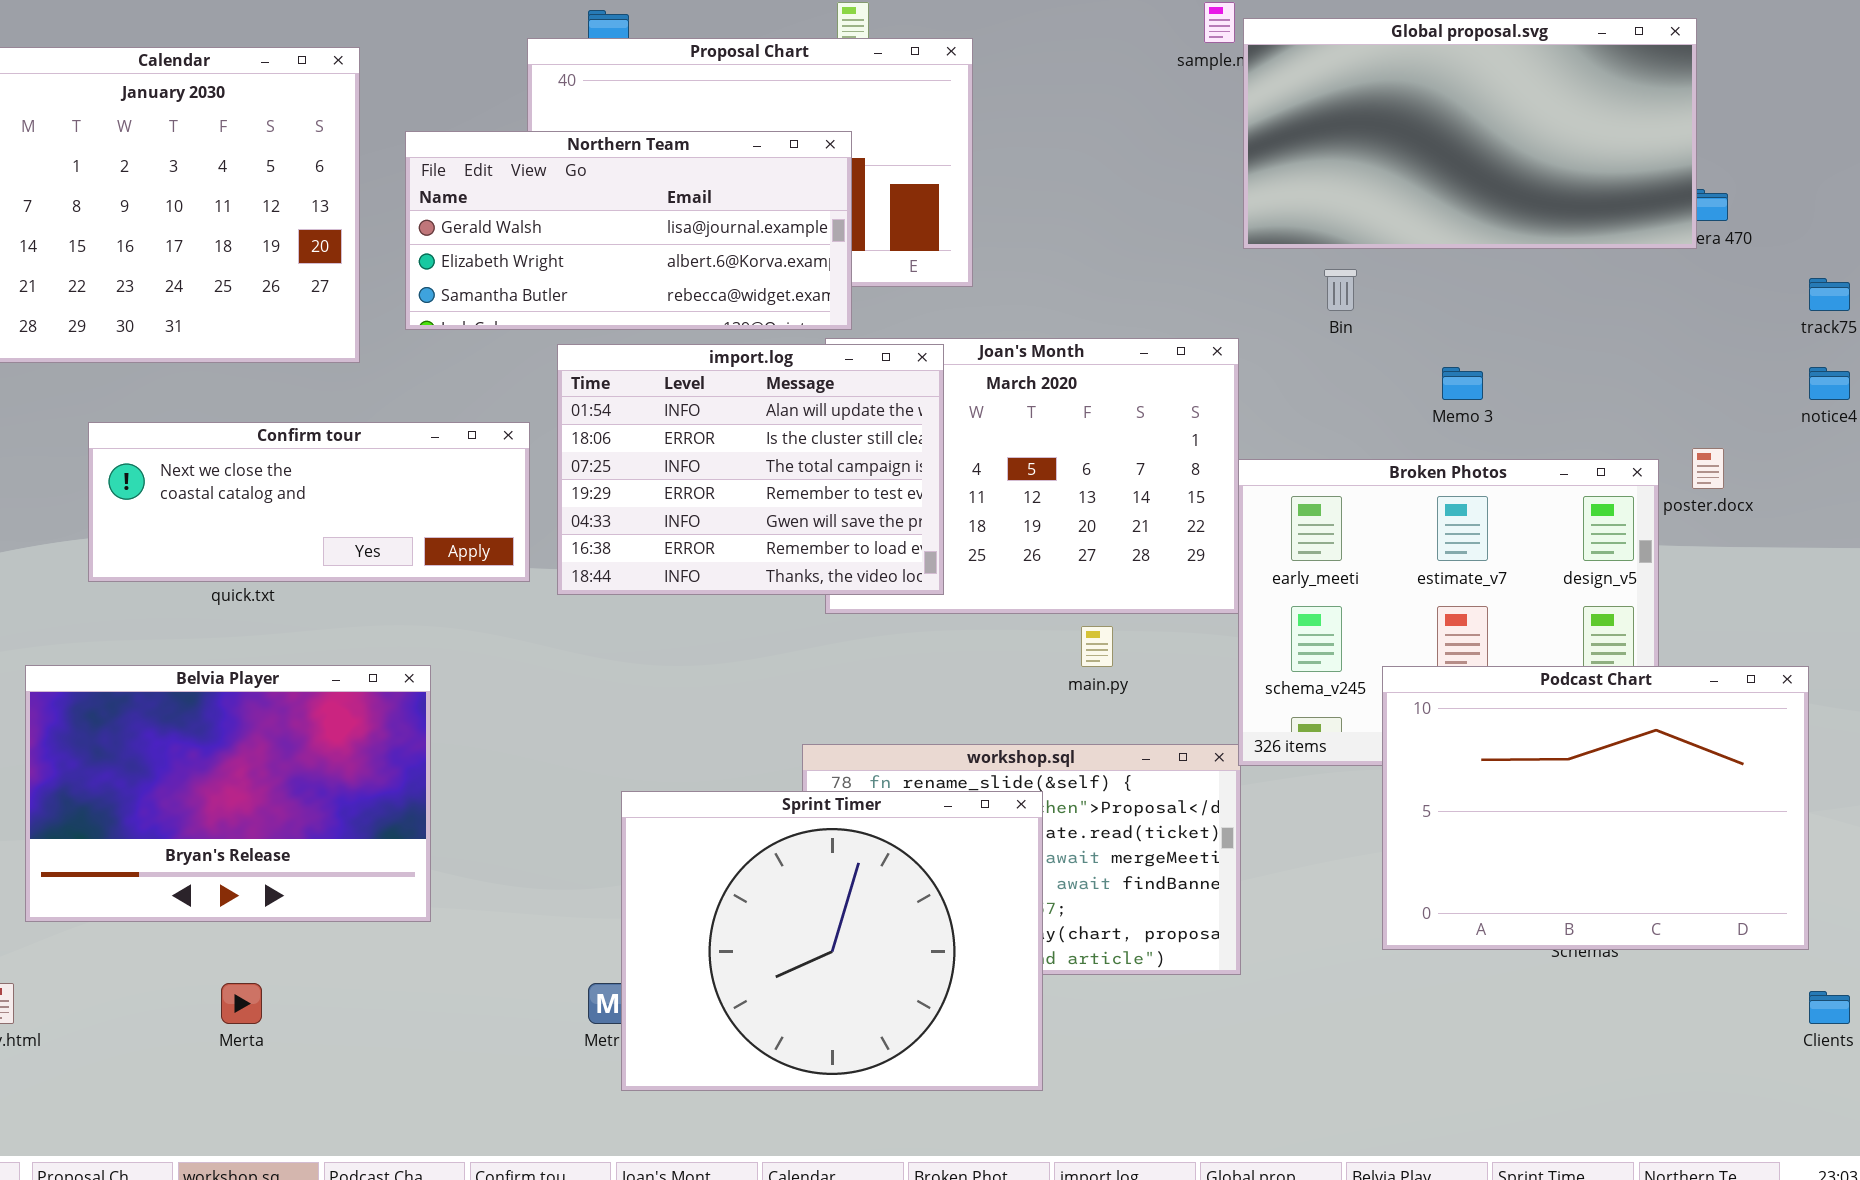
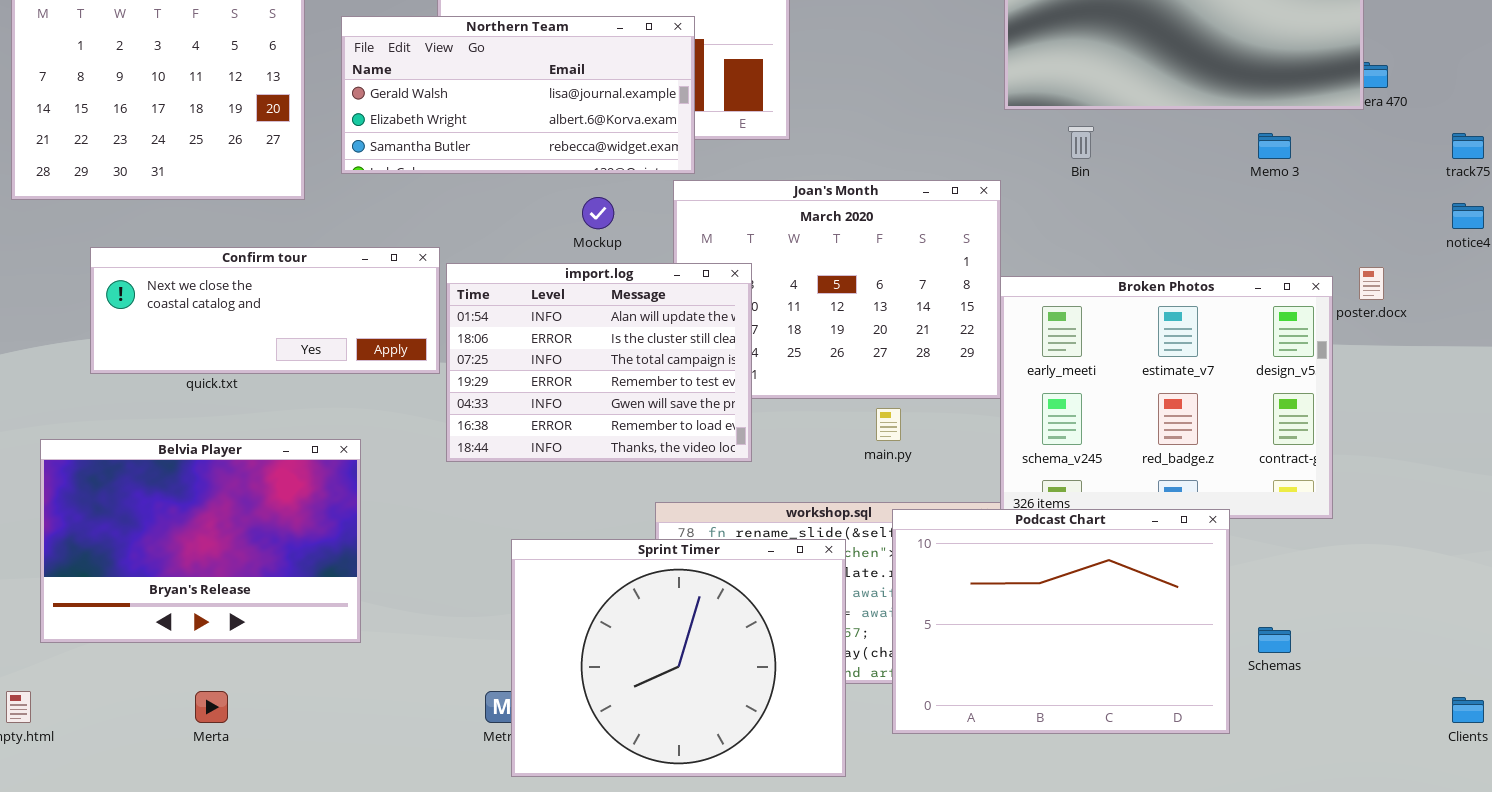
import.log: [557,344,944,595] -> [446,263,752,462], moved
Memo 3: [1442,367,1483,400] -> [1258,133,1291,159], moved
Podcast Chart: [1382,666,1809,950] -> [892,509,1230,734], moved

